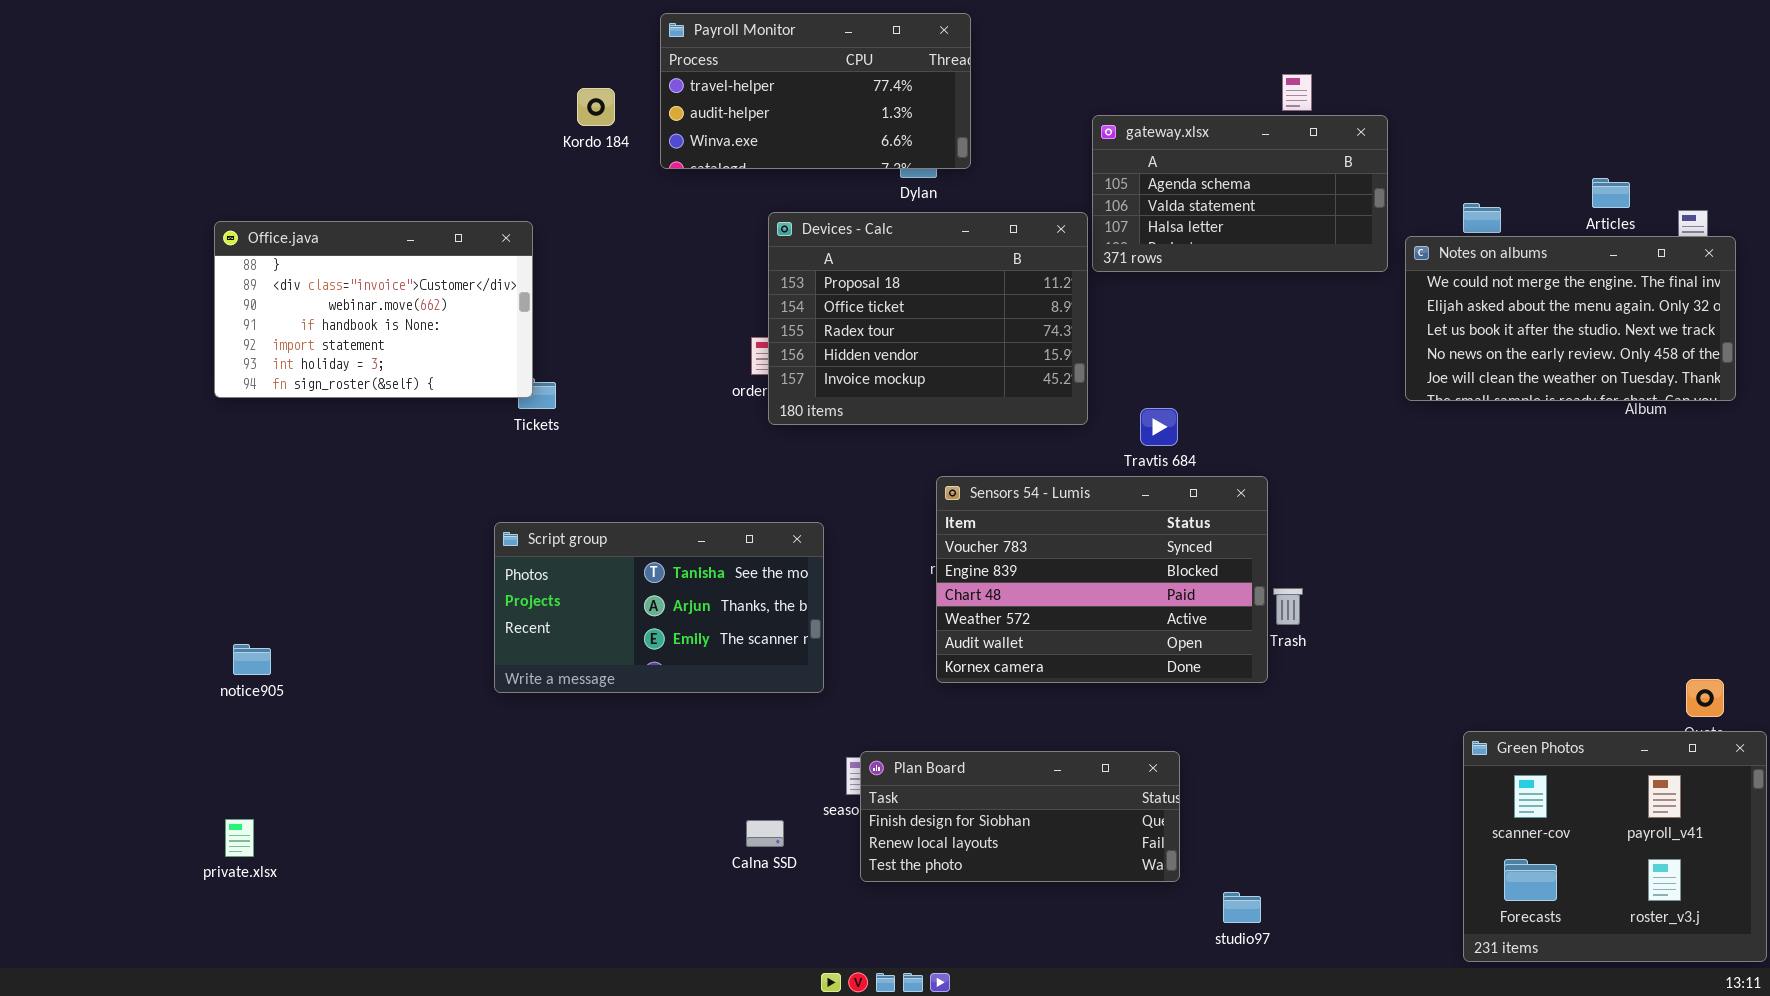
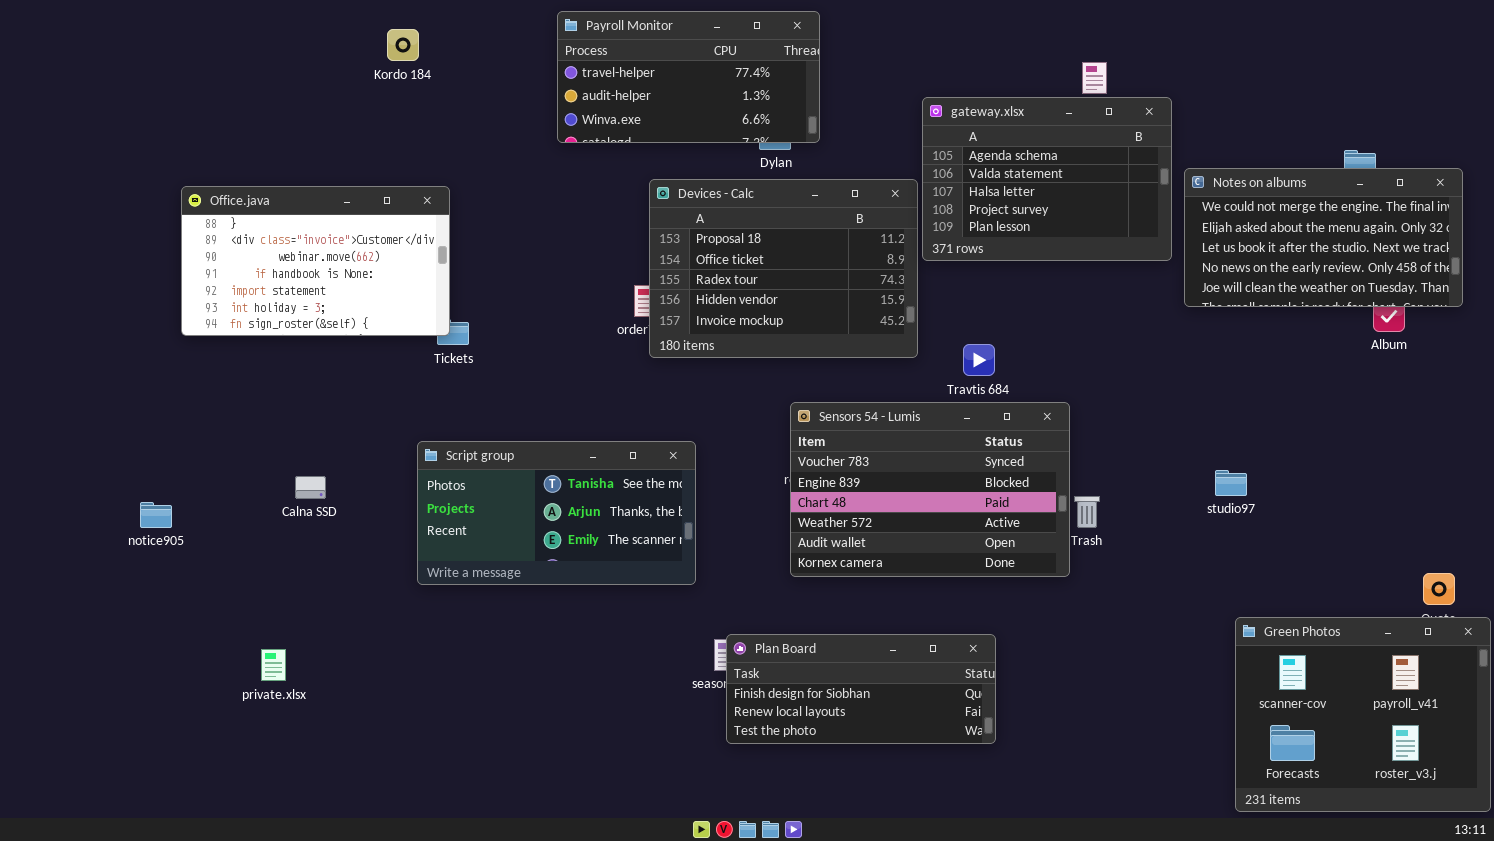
Kordo 184: [577,88,615,126] -> [387,29,419,61], moved
gateway.xlsx: [1092,115,1388,272] -> [922,97,1172,261], resized
Notes on albums: [1405,236,1736,401] -> [1184,168,1463,307], moved
notice905: [233,644,271,675] -> [140,502,172,528], moved
private.xlsx: [225,819,254,857] -> [261,649,286,681], moved
Calna SSD: [746,820,784,847] -> [295,476,326,499], moved
studio97: [1223,892,1261,923] -> [1215,470,1247,496], moved

